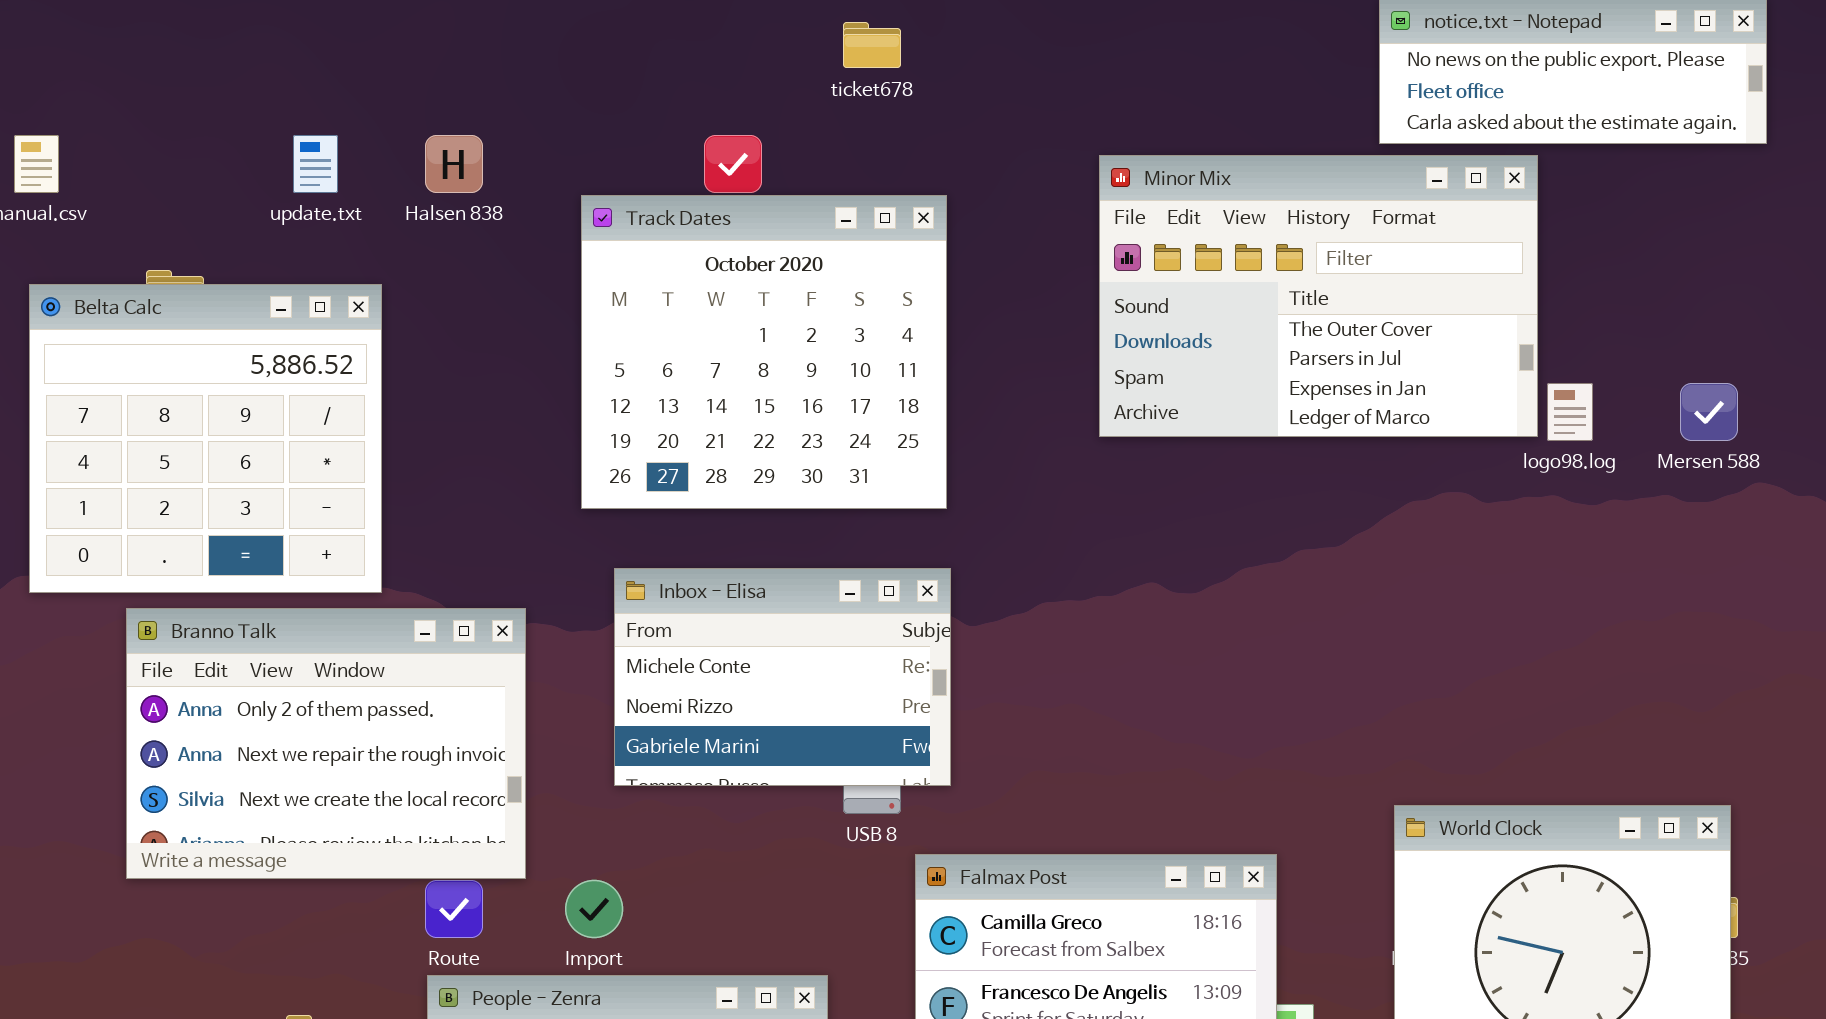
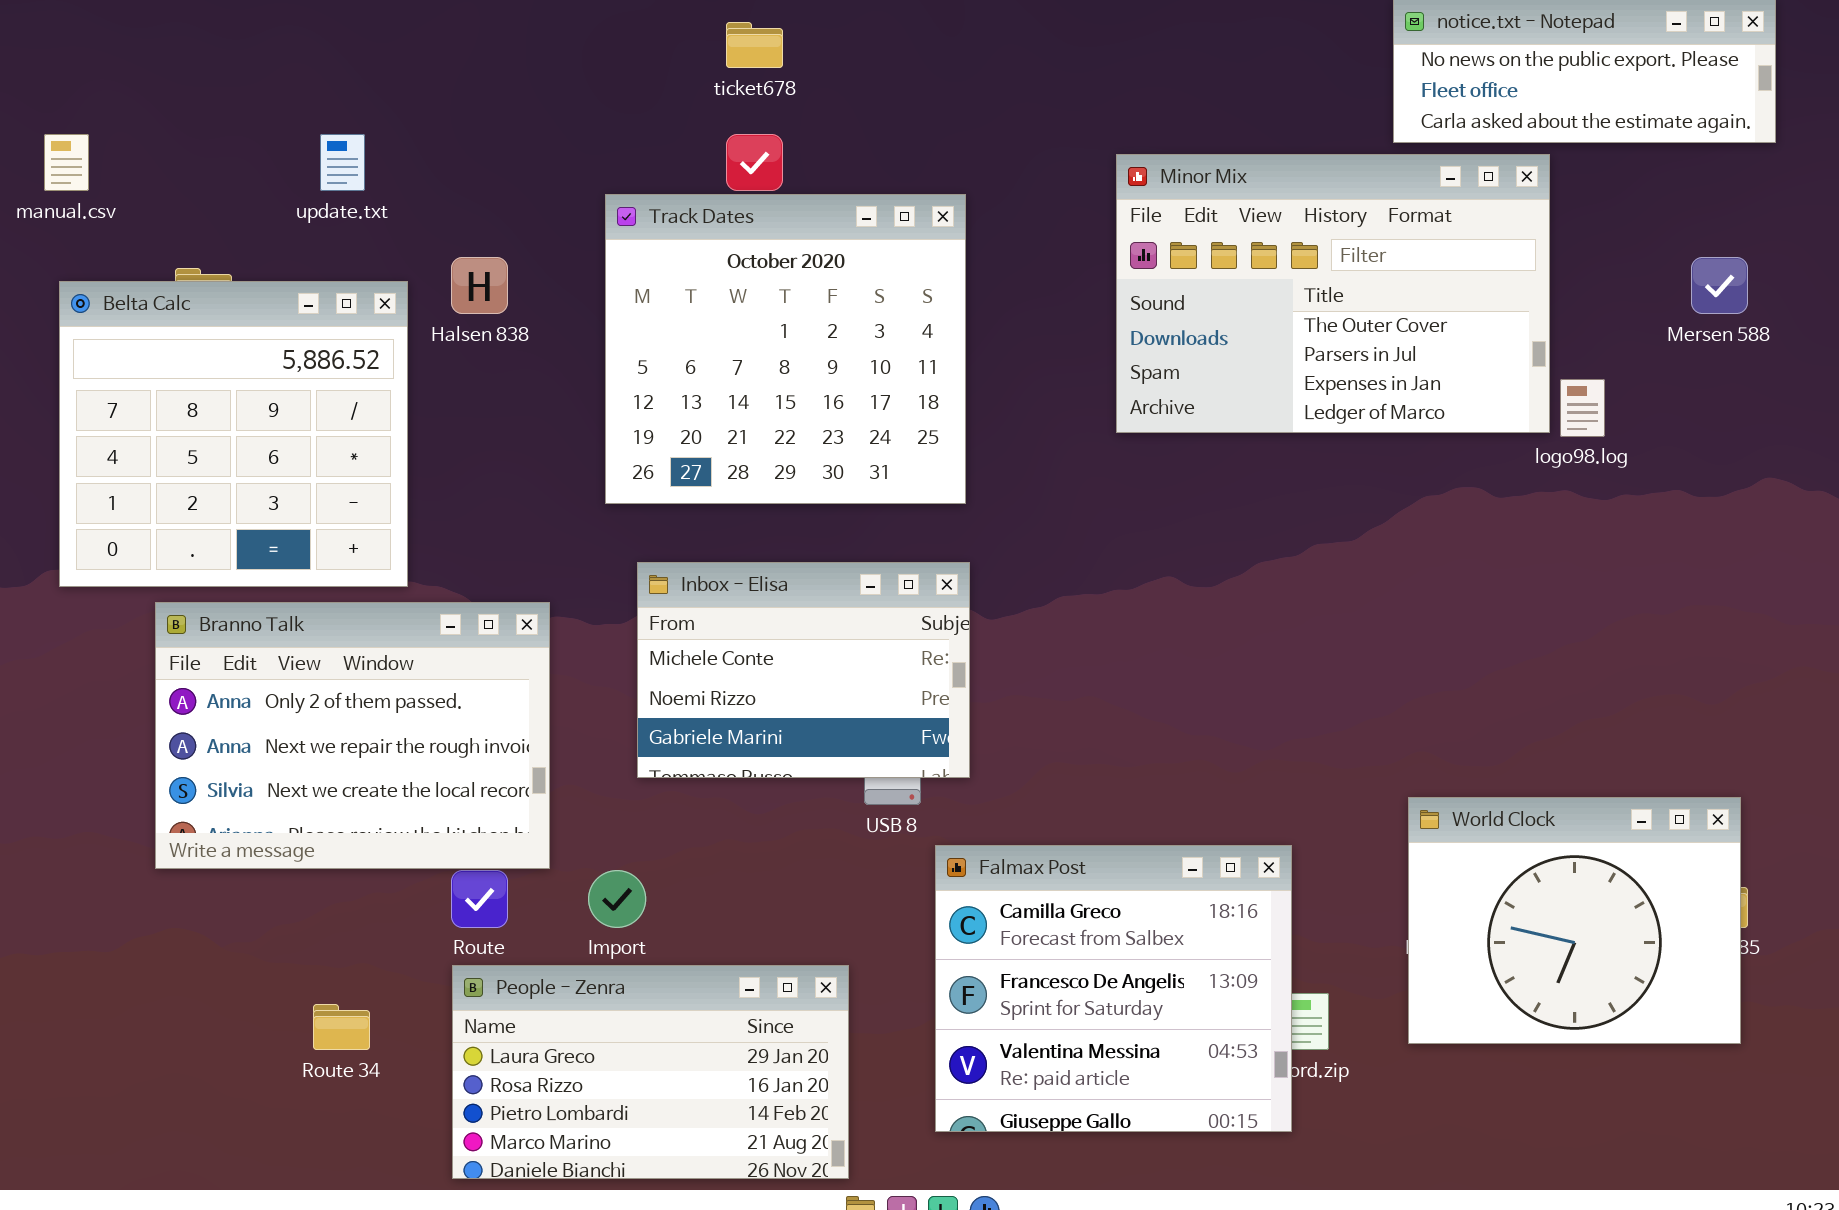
ticket678: [843,22,901,68] -> [726,22,783,68], moved
Halsen 838: [425,135,483,193] -> [451,257,508,314], moved
Mersen 588: [1680,383,1738,441] -> [1691,257,1748,314], moved

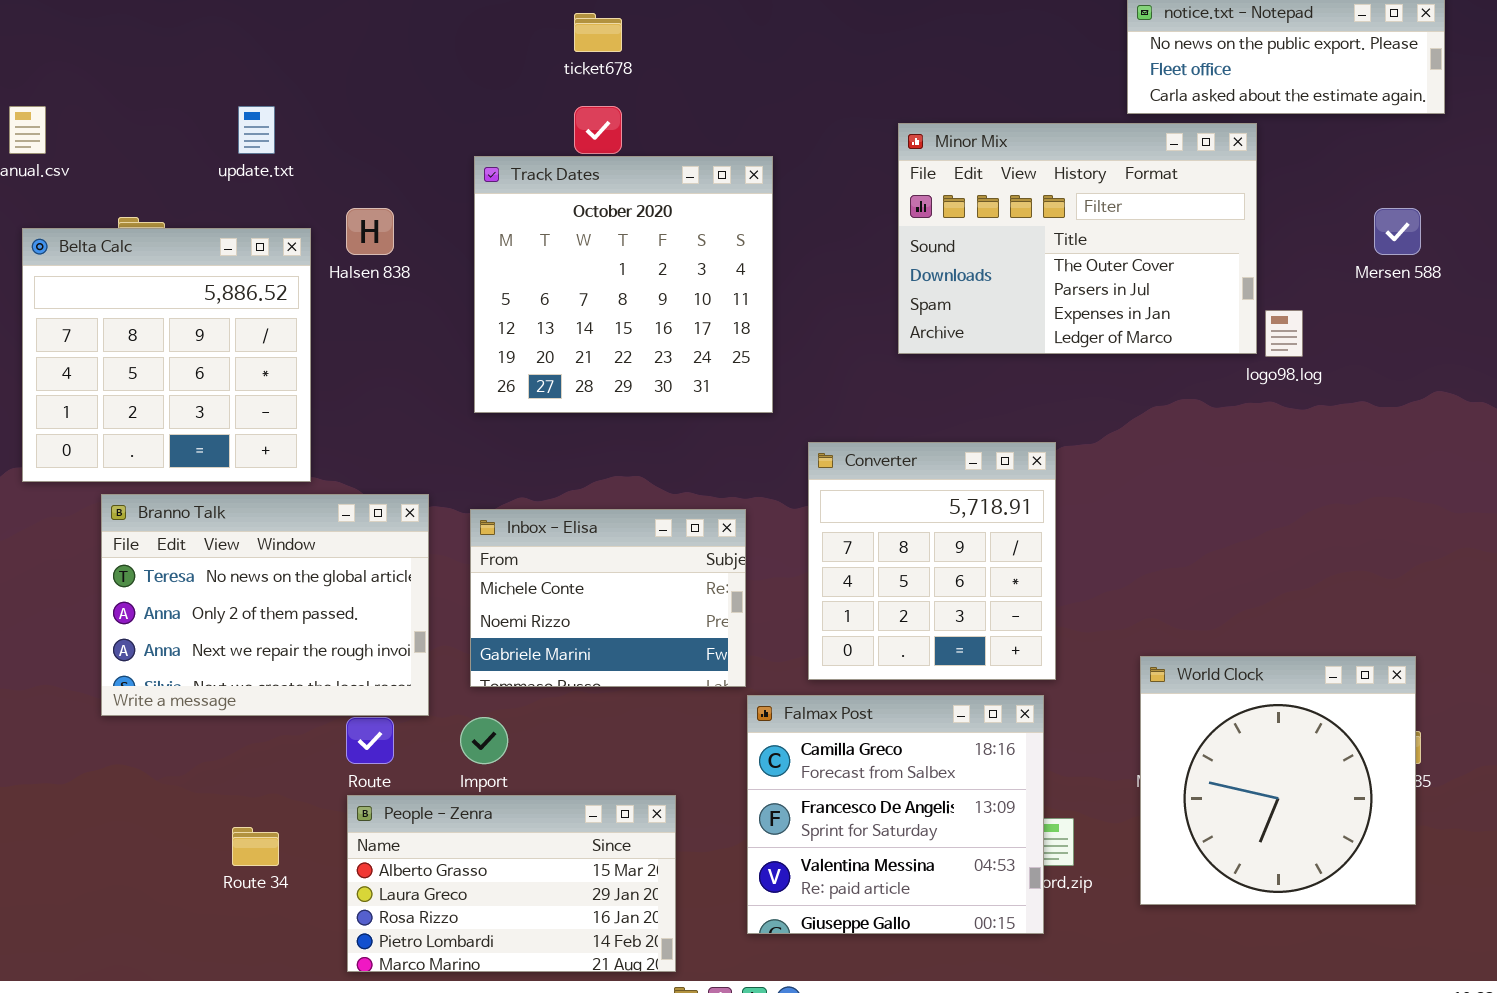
Converter: none -> [808,442,1056,680], opened
Inbox - Elisa: [637,562,970,778] -> [470,509,746,687], moved
Branno Talk: [155,602,550,869] -> [101,494,429,716], scrolled up 1 row
World Clock: [1408,797,1741,1044] -> [1140,656,1416,905], resized
People - Zenra: [452,965,849,1179] -> [347,795,676,972], scrolled up 1 row

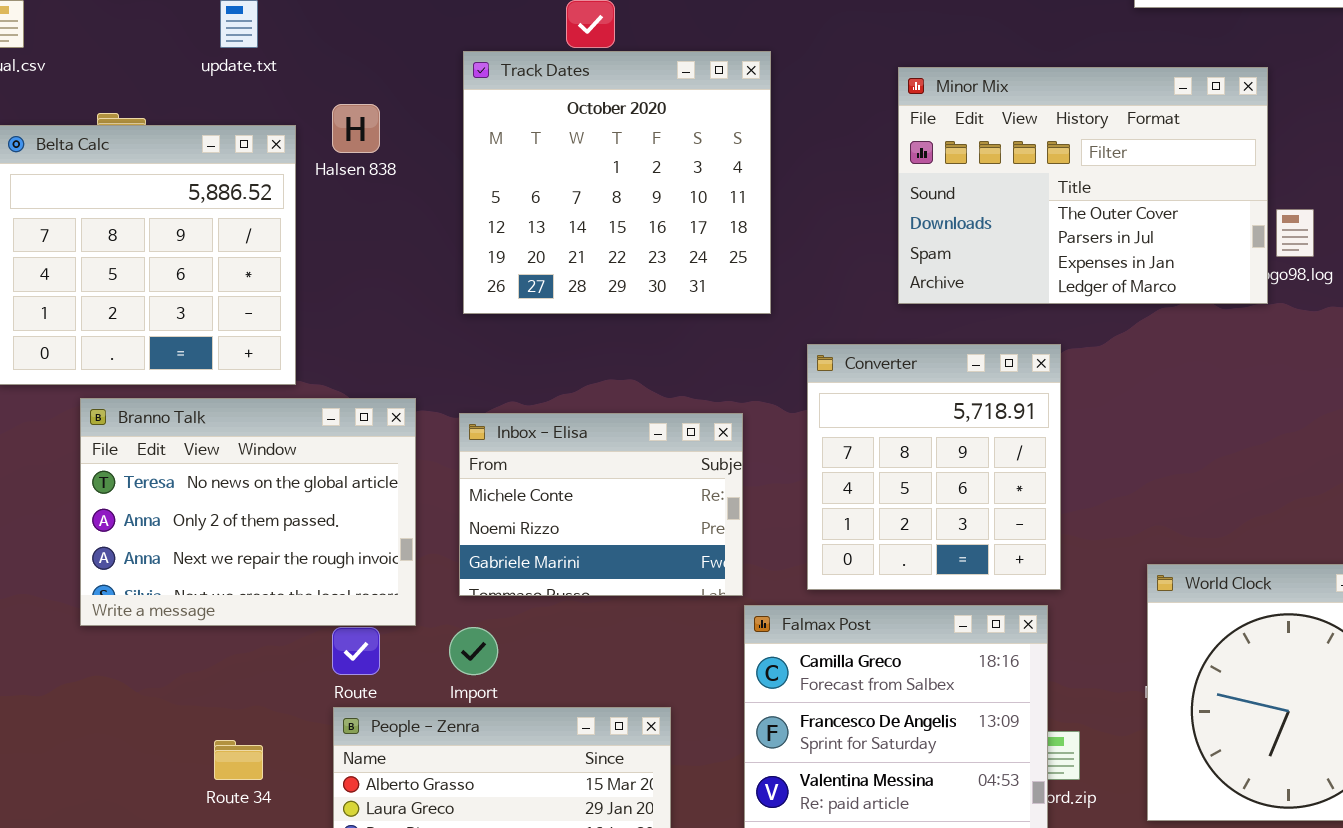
Minor Mix: [898,123,1257,354] -> [898,67,1268,304], moved

